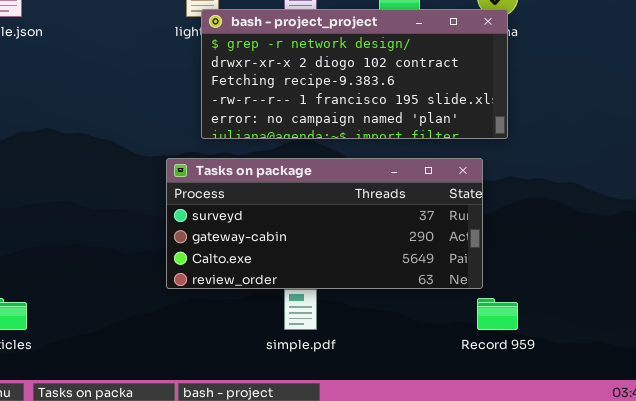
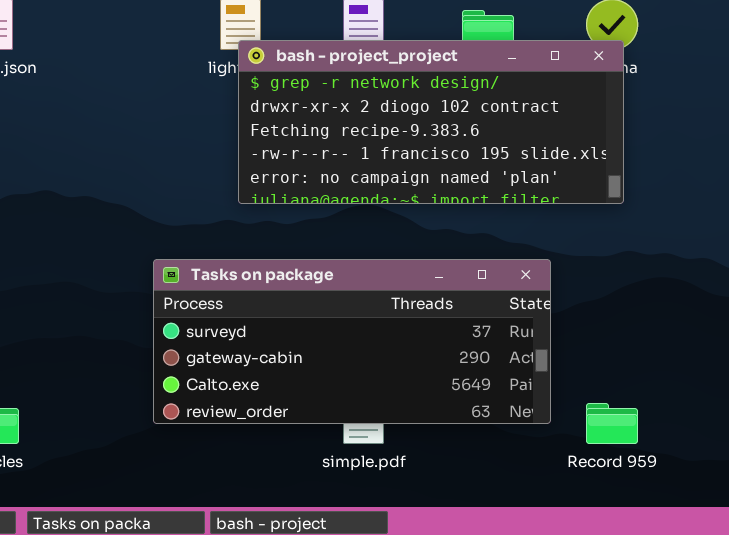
Tasks on package: [166,158,483,289] -> [153,259,551,424], moved

